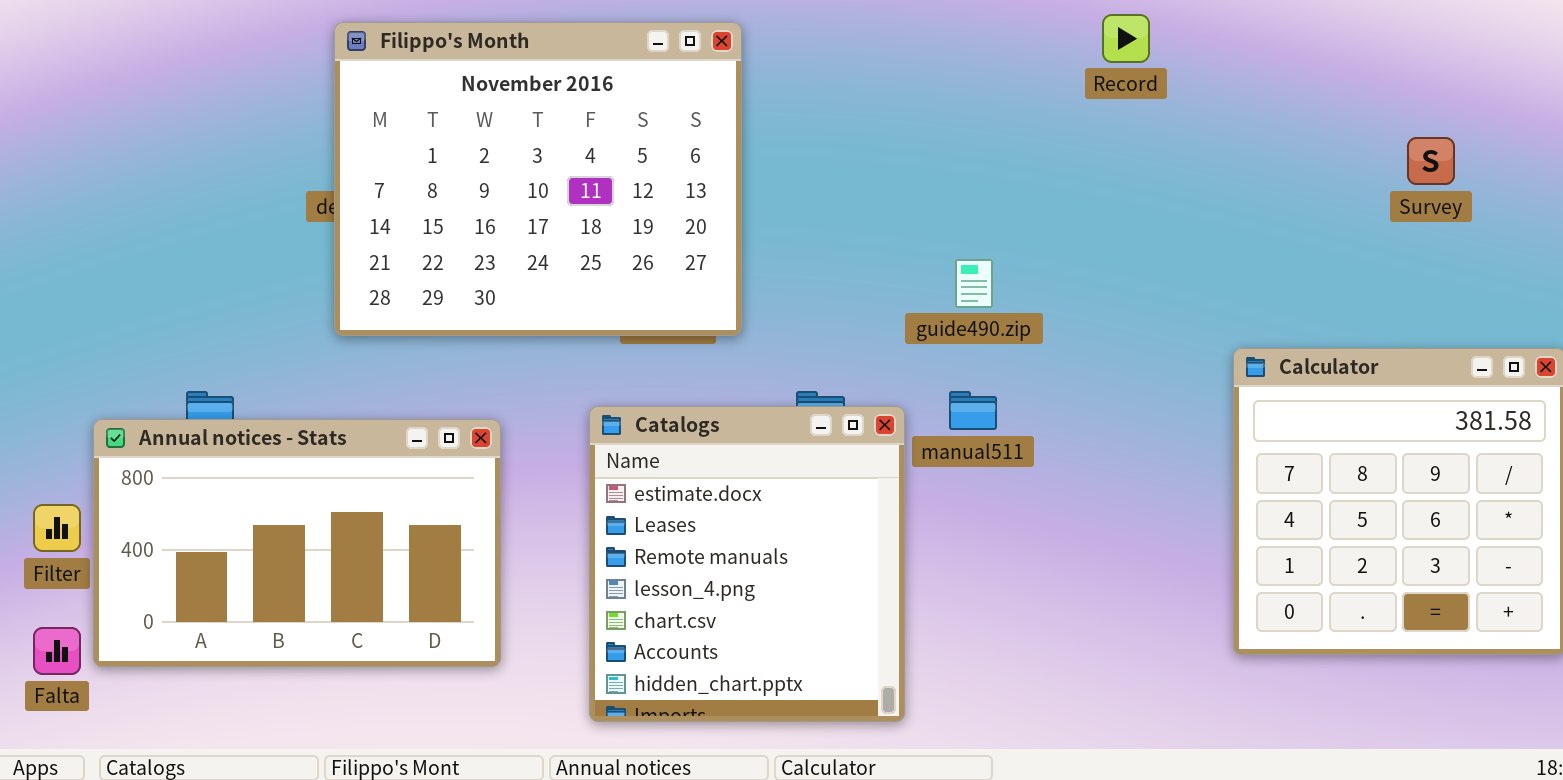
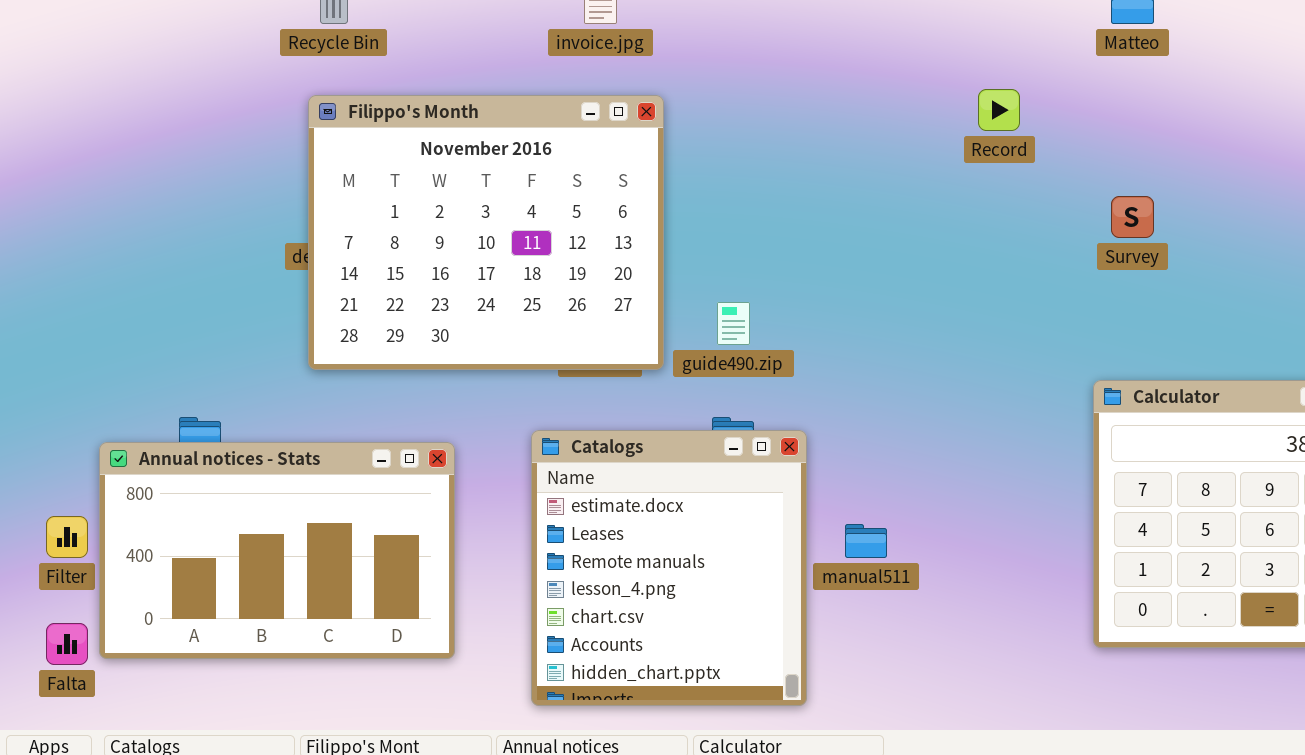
Survey: [1407,137,1455,185] -> [1111,196,1154,238], moved
guide490.zip: [955,259,993,308] -> [717,302,750,345], moved
manual511: [949,391,997,430] -> [845,524,887,558], moved

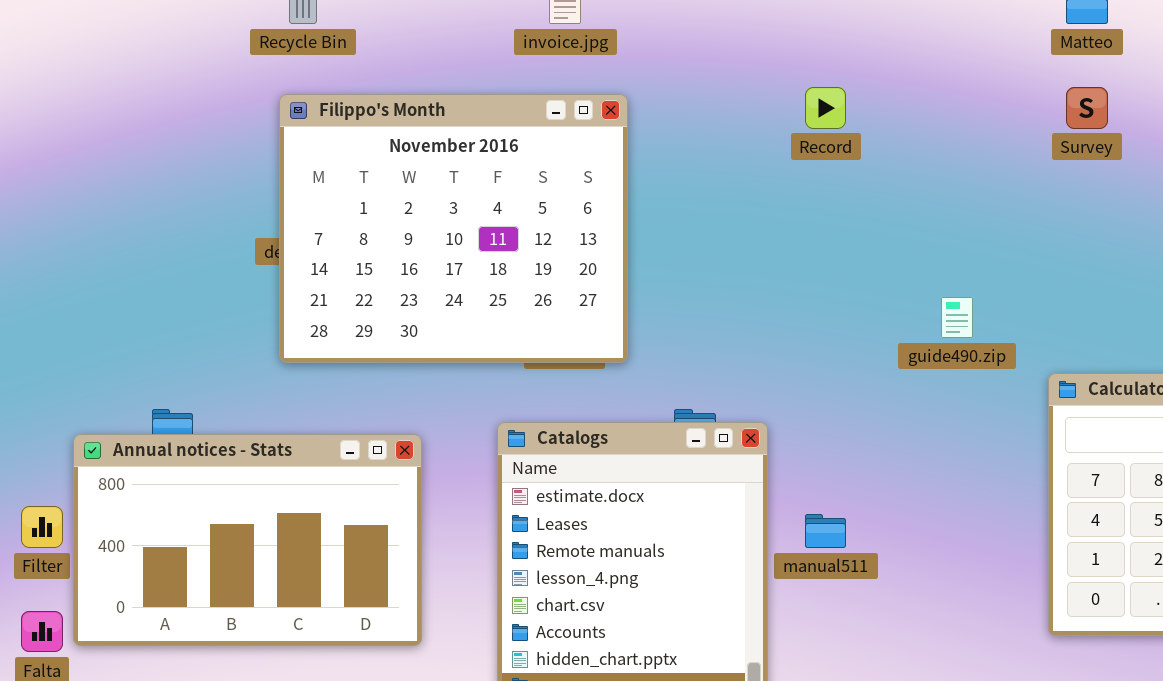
Record: [978,89,1020,131] -> [805,87,846,129], moved
Survey: [1111,196,1154,238] -> [1066,87,1108,129], moved
guide490.zip: [717,302,750,345] -> [941,297,973,338], moved

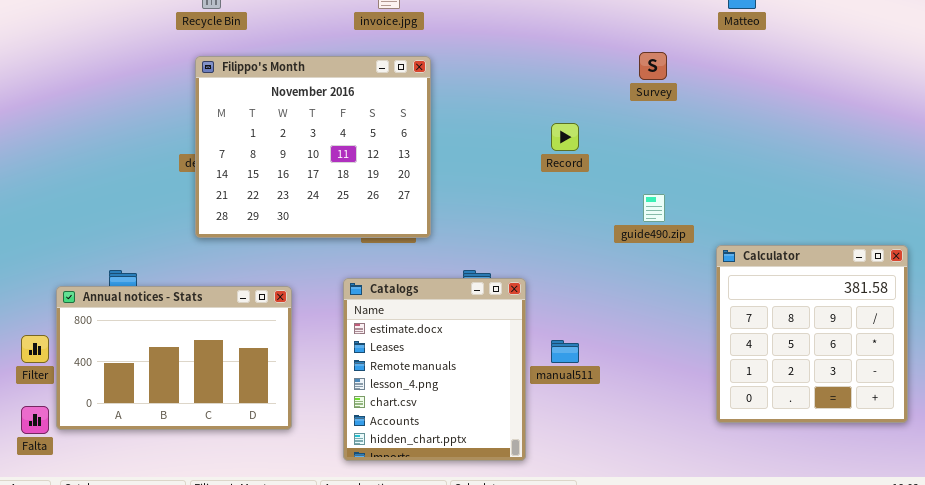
Record: [805,87,846,129] -> [551,123,579,151], moved
Survey: [1066,87,1108,129] -> [639,52,667,80], moved

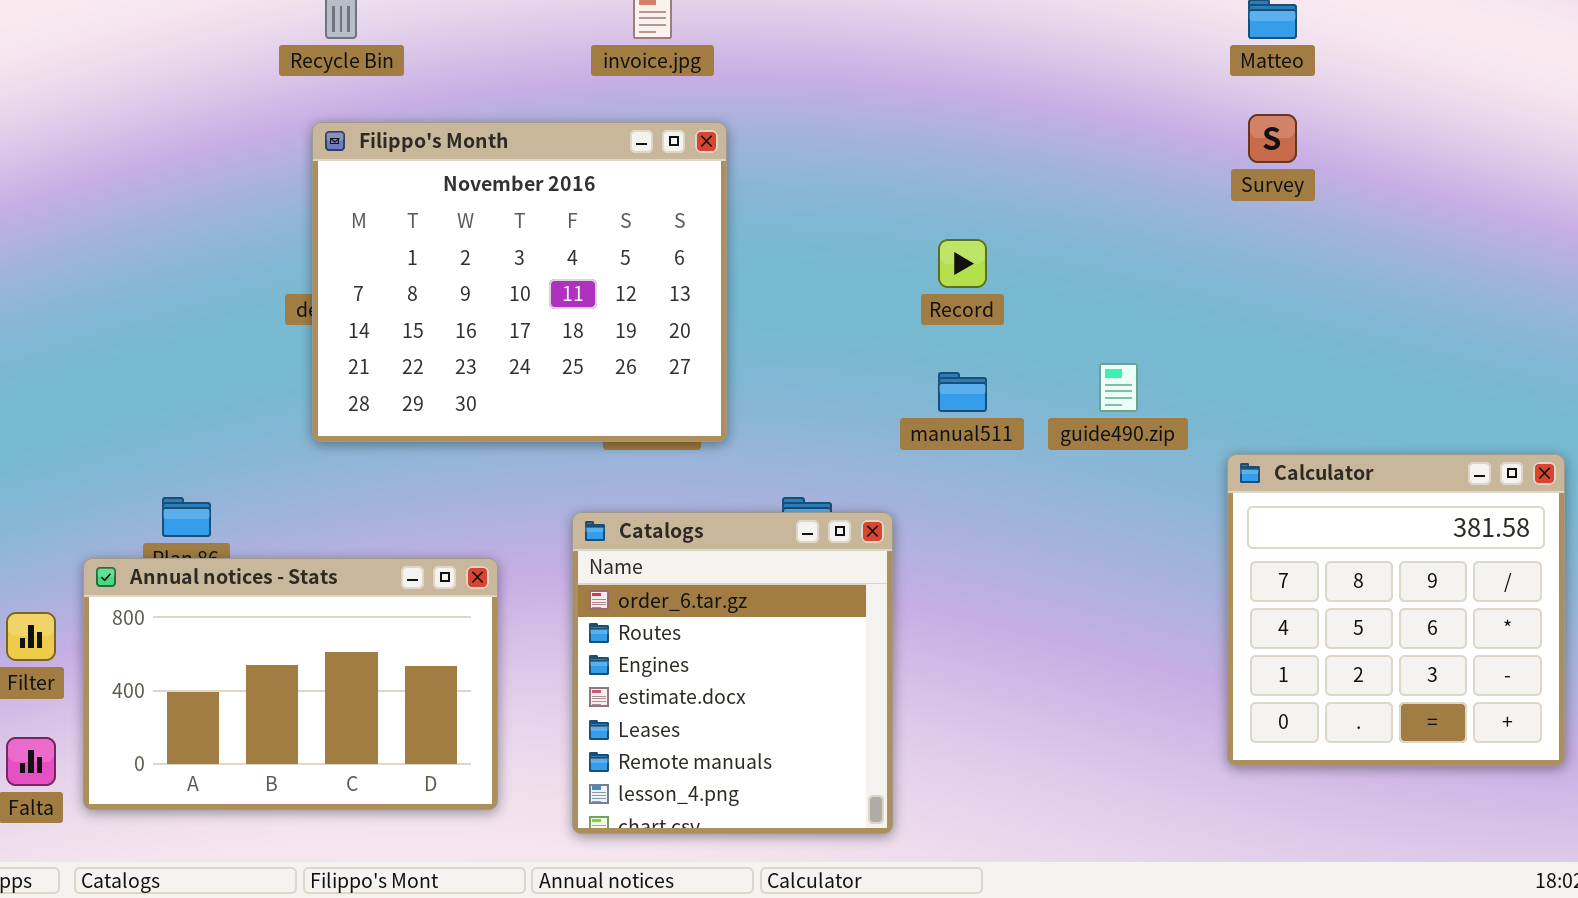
Survey: [639,52,667,80] -> [1248,114,1297,163], moved
Catalogs: [343,278,526,461] -> [572,512,893,834], scrolled up 3 rows
Annual notices - Stats: [56,286,292,430] -> [83,558,498,810], moved
manual511: [551,340,579,363] -> [938,372,987,412], moved

